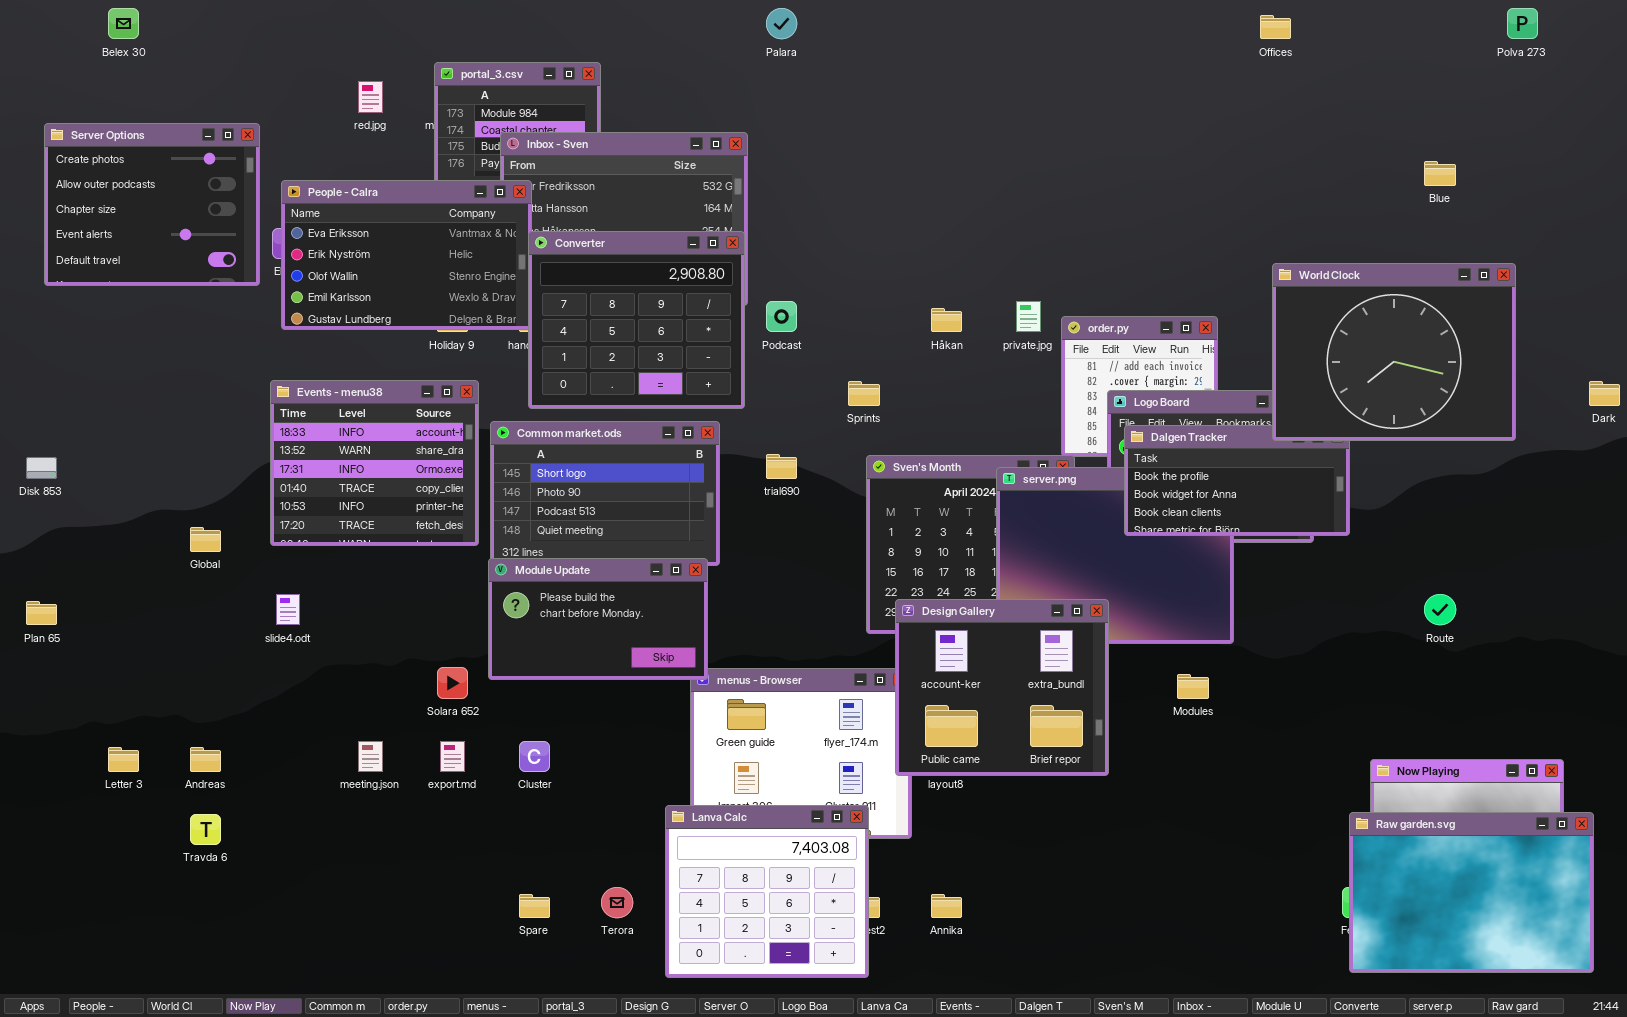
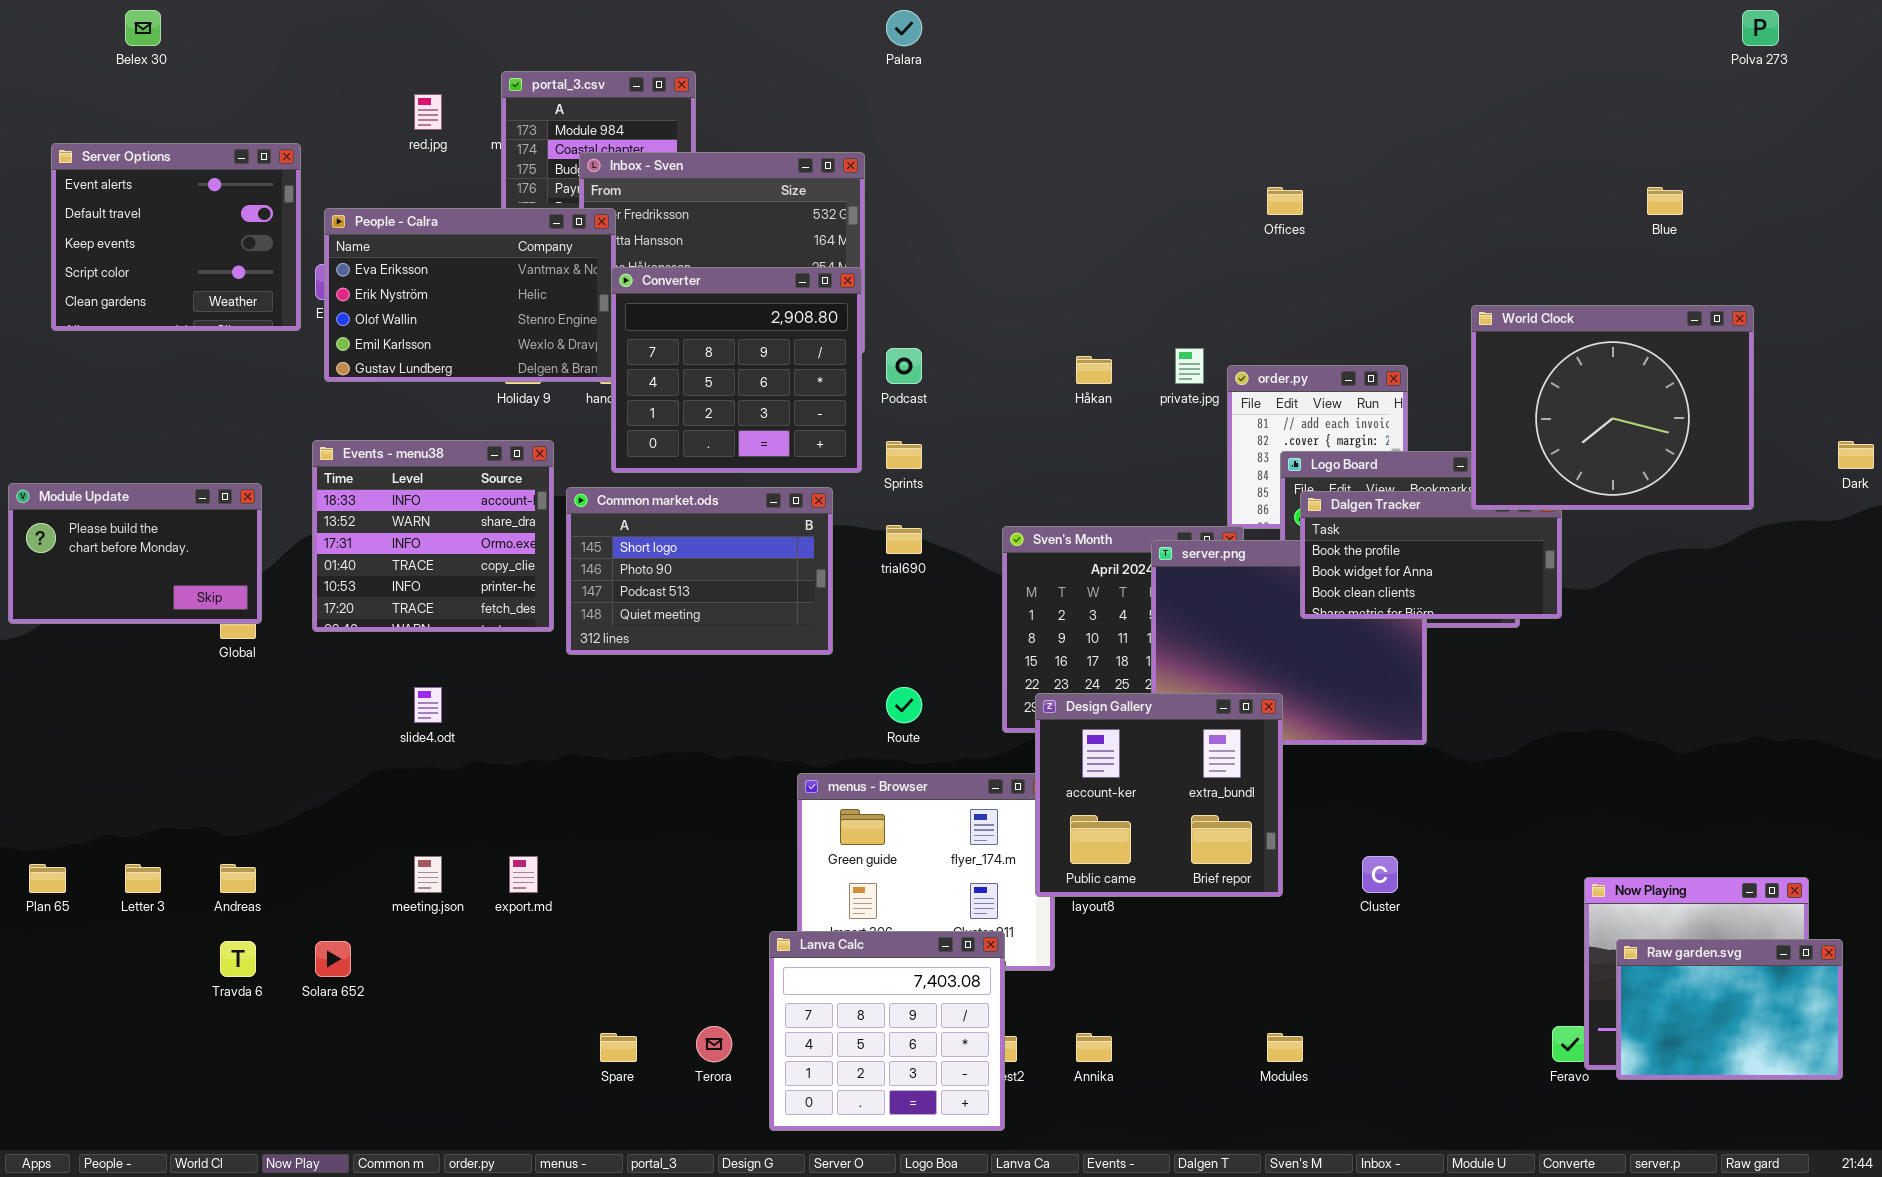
Offices: [1260,15,1291,39] -> [1267,187,1303,215], moved
Server Options: [44,123,260,286] -> [51,143,301,331], scrolled down 3 rows
Sprints: [848,381,880,406] -> [886,441,922,469], moved
Module Update: [488,558,708,680] -> [8,483,262,624], moved
slide4.odt: [276,594,300,625] -> [414,687,442,723], moved
Route: [1424,594,1456,625] -> [886,687,922,723], moved
Plan 65: [26,601,57,625] -> [29,864,66,893], moved
Solara 652: [437,667,468,699] -> [315,941,351,977], moved
Modules: [1177,674,1209,699] -> [1267,1033,1303,1062], moved
Cluster: [519,741,550,772] -> [1362,856,1398,893], moved
Raw garden.svg: [1349,812,1594,973] -> [1616,939,1843,1080], resized

